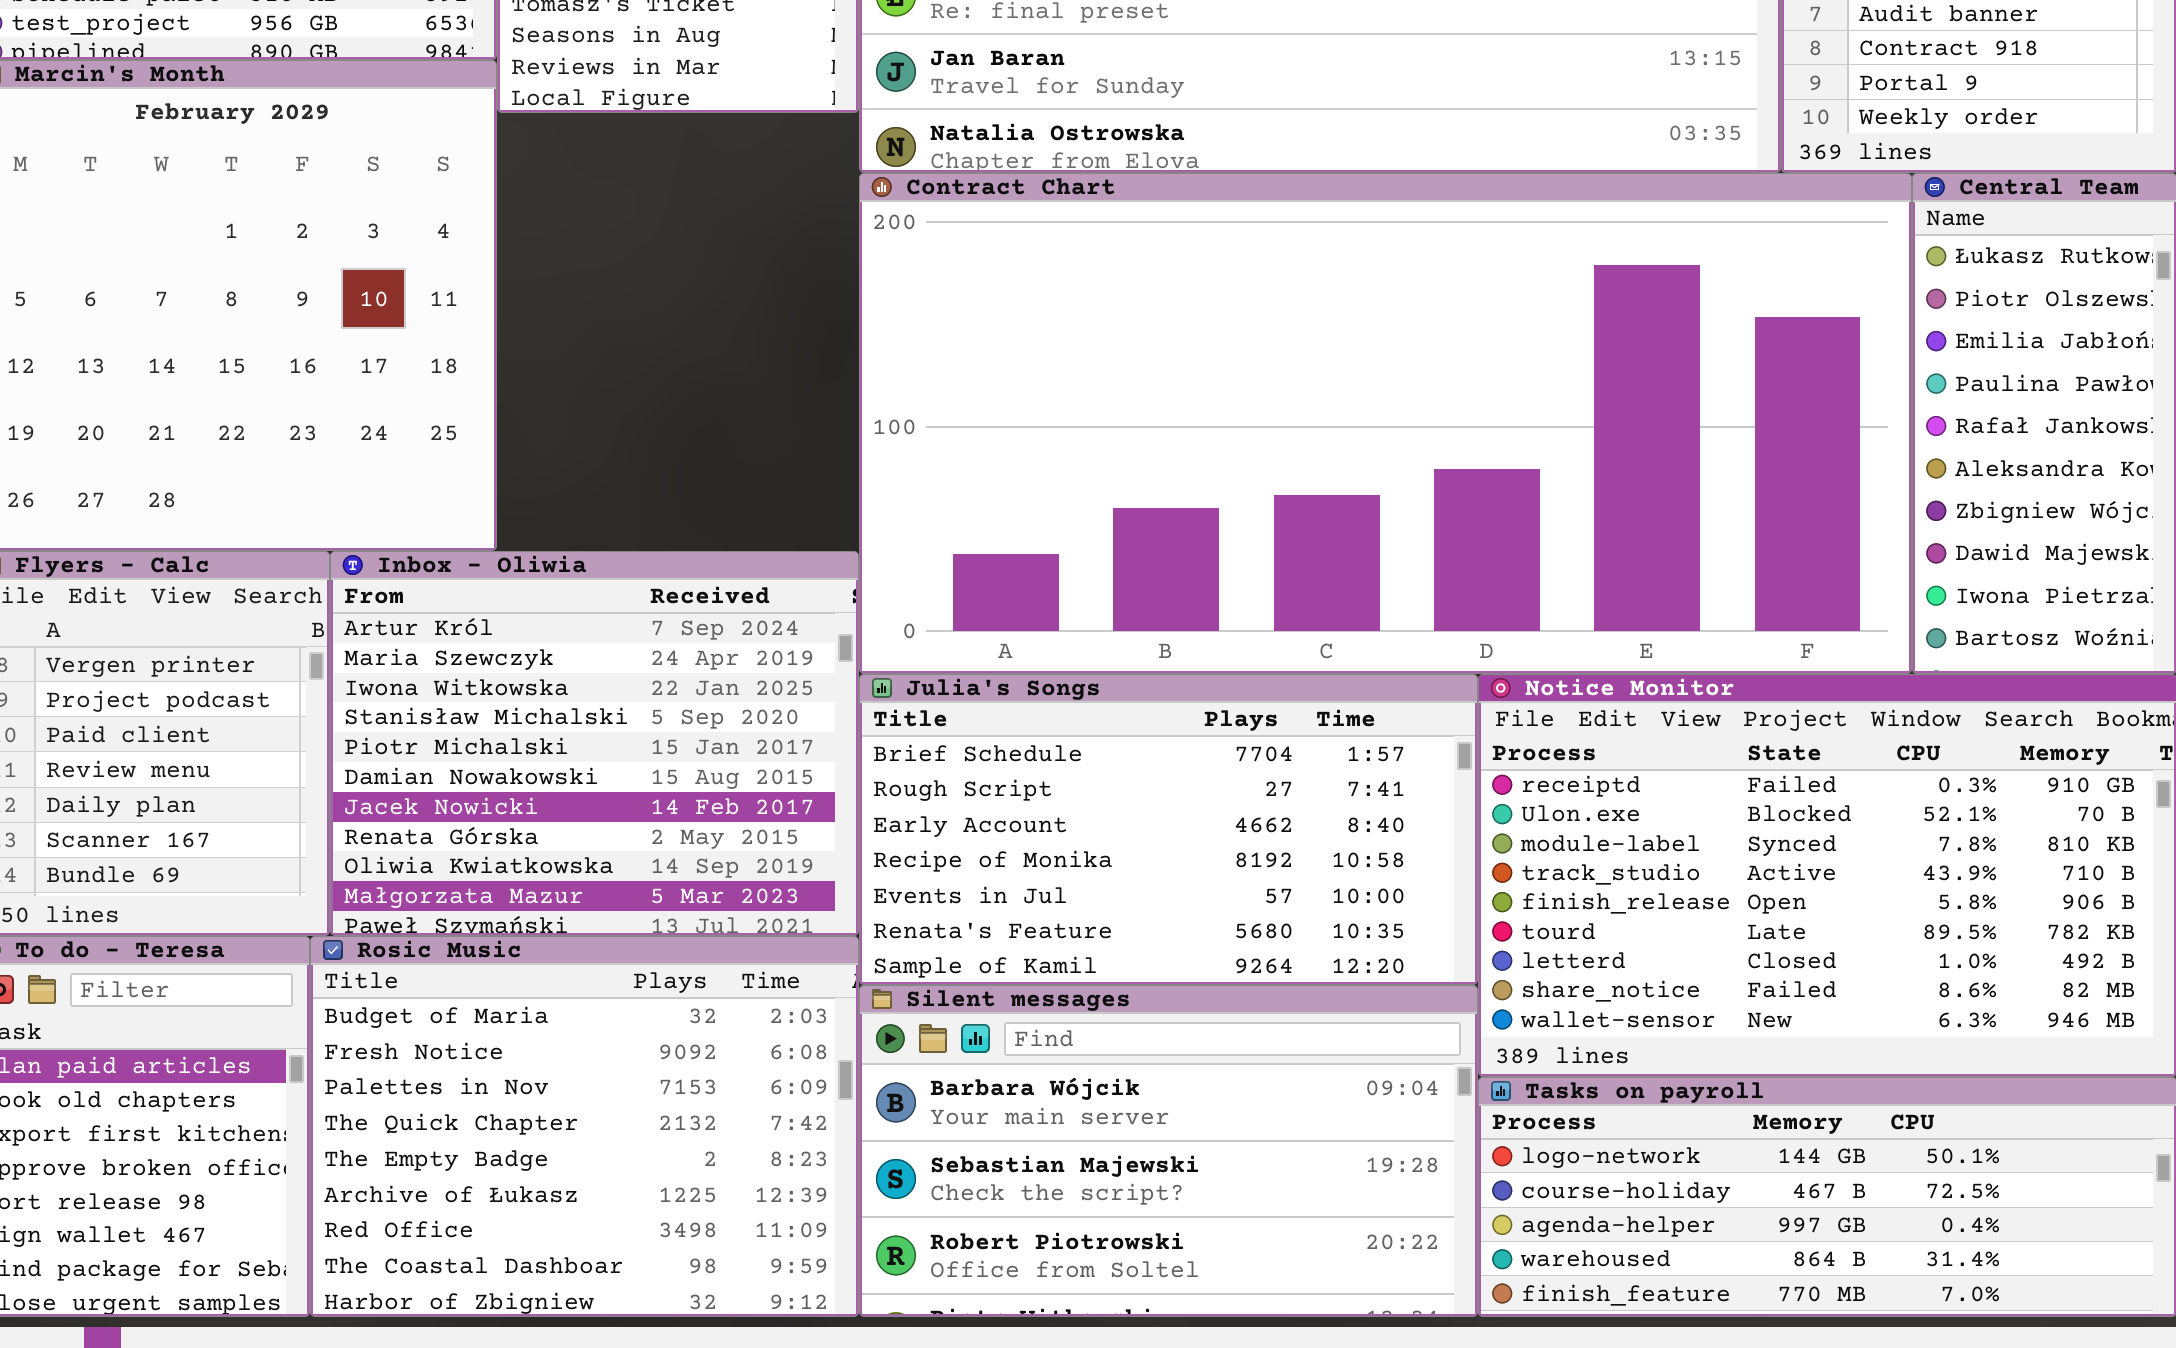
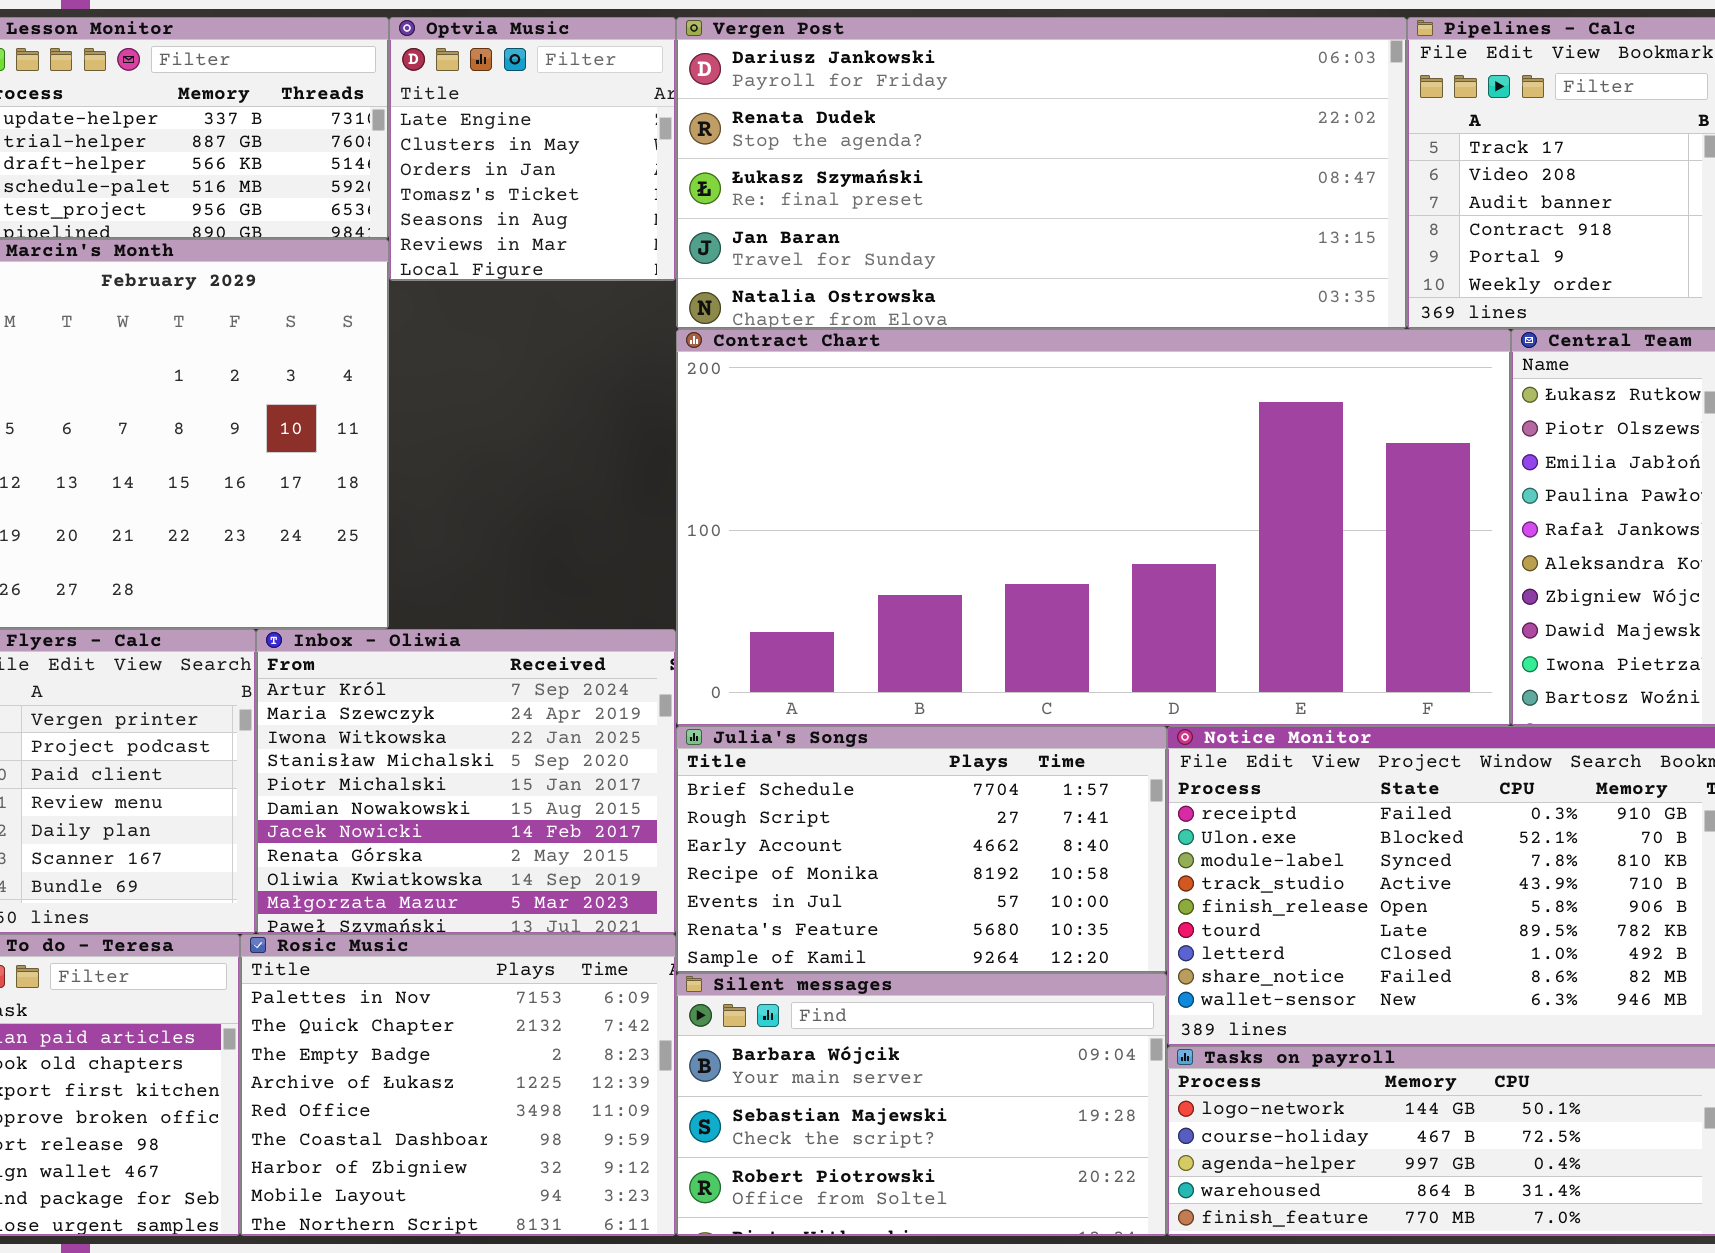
Rosic Music: [310,936,859,1317] -> [240,934,676,1236], scrolled down 2 rows

